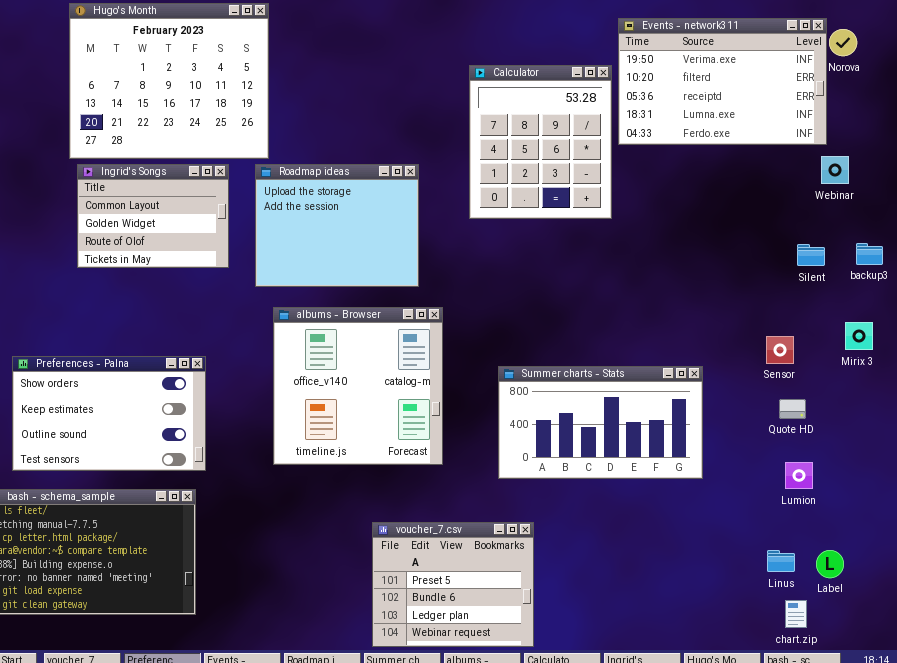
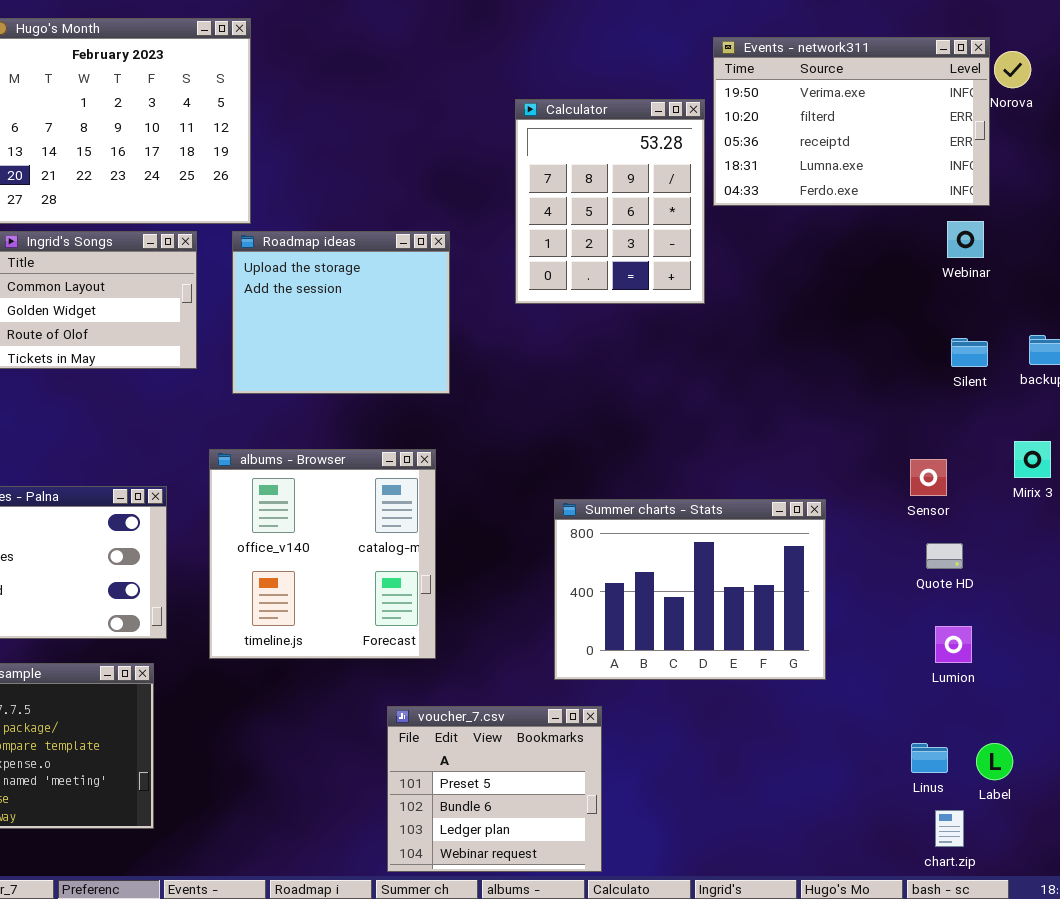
Webinar: [821,156,849,184] -> [947,221,984,258], moved
albums - Browser: [273,307,443,465] -> [209,449,436,659], moved
Summer charts - Stats: [498,366,703,479] -> [554,499,826,680], resized

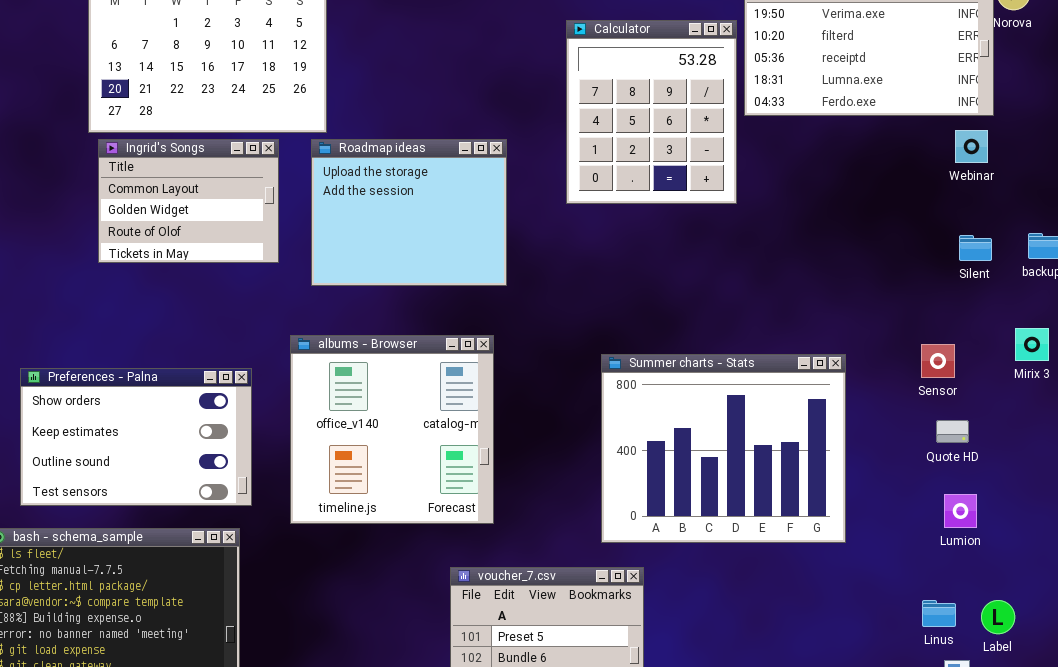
Summer charts - Stats: [554,499,826,680] -> [601,354,846,543], resized

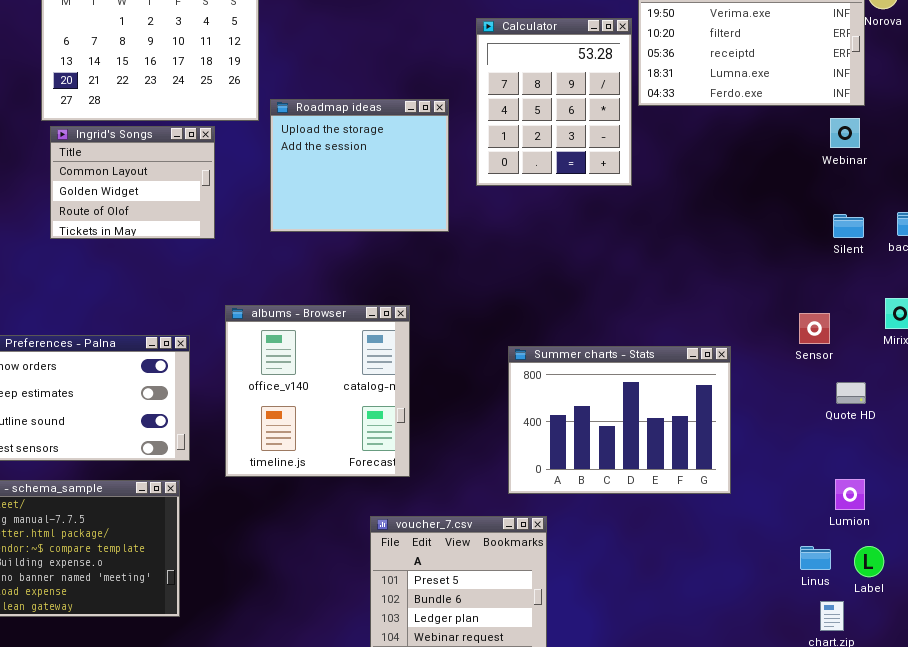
Roadmap ideas: [311,139,507,286] -> [270,99,449,232], moved
Summer charts - Stats: [601,354,846,543] -> [508,346,731,494], resized
Quote HD: [936,420,969,443] -> [836,382,866,404], moved
Lumion: [944,494,977,528] -> [835,479,865,510], moved

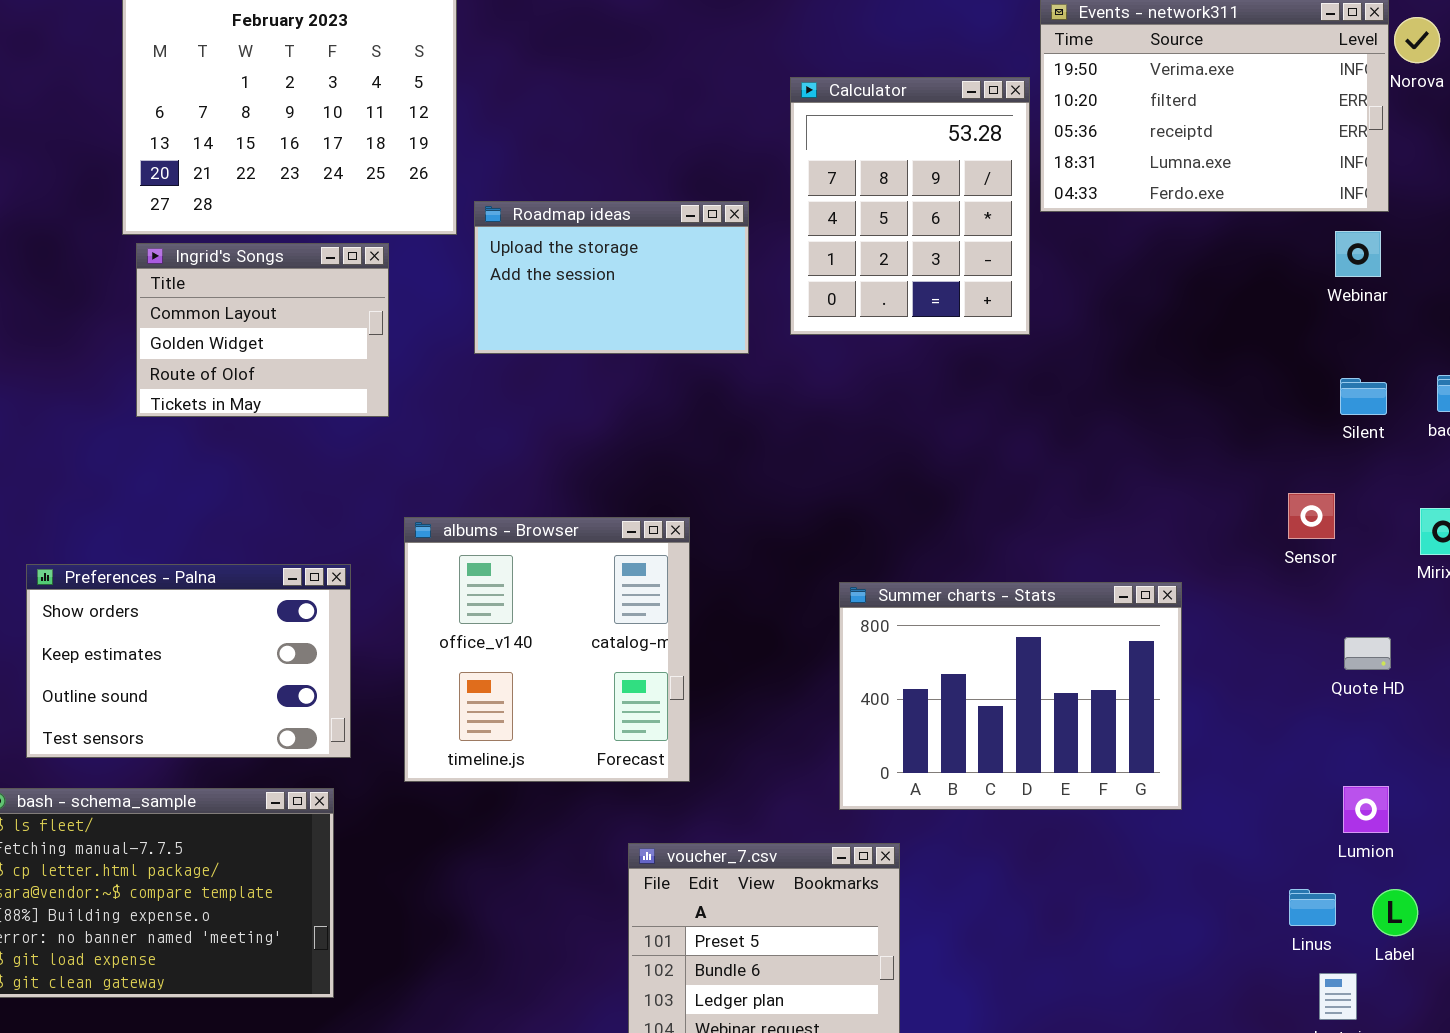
Roadmap ideas: [270,99,449,232] -> [474,201,749,354], resized
Sensor: [799,313,830,344] -> [1288,493,1335,539], moved

